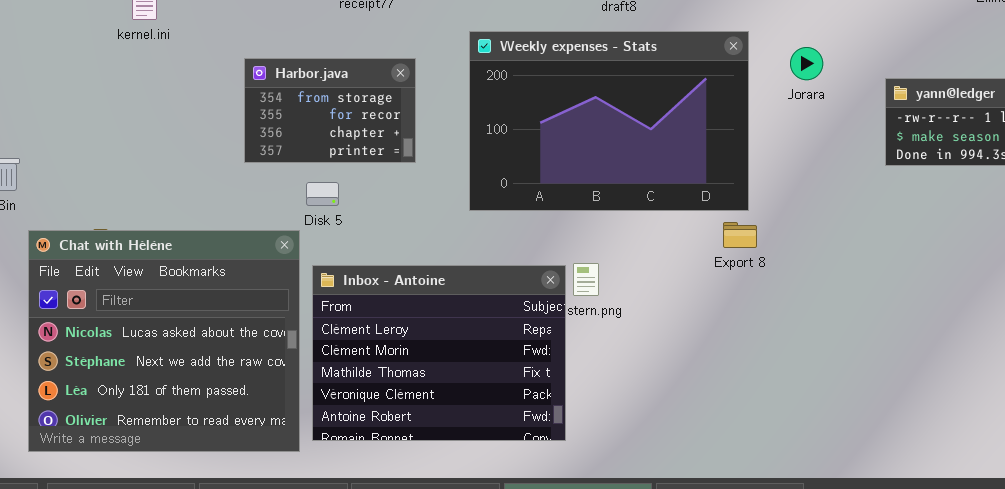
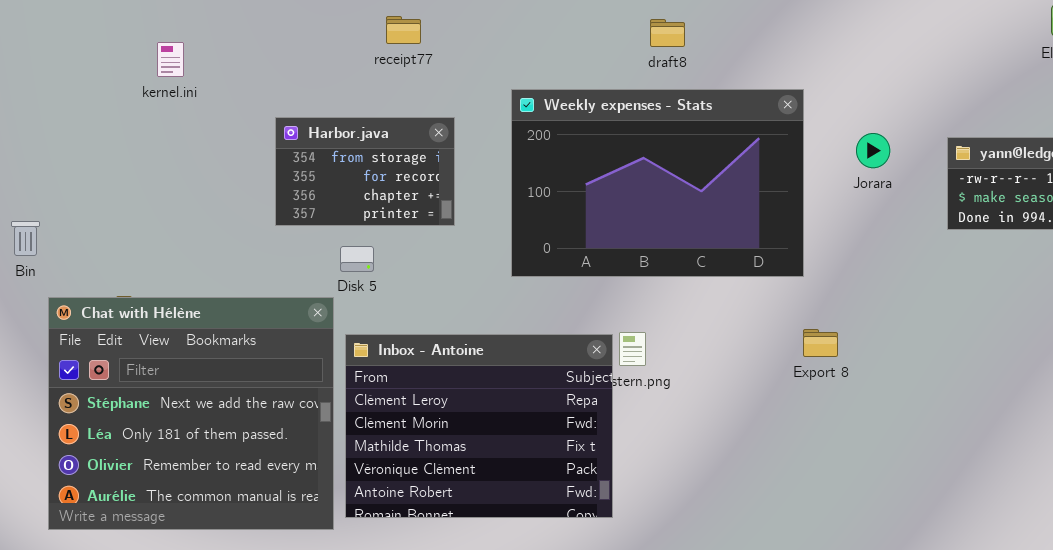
Jorara: [790,47,823,80] -> [856,133,890,168], moved
Export 8: [723,222,757,248] -> [803,329,838,357], moved
Chat with Hélène: [28,230,300,452] -> [48,297,334,530], scrolled down 1 row

